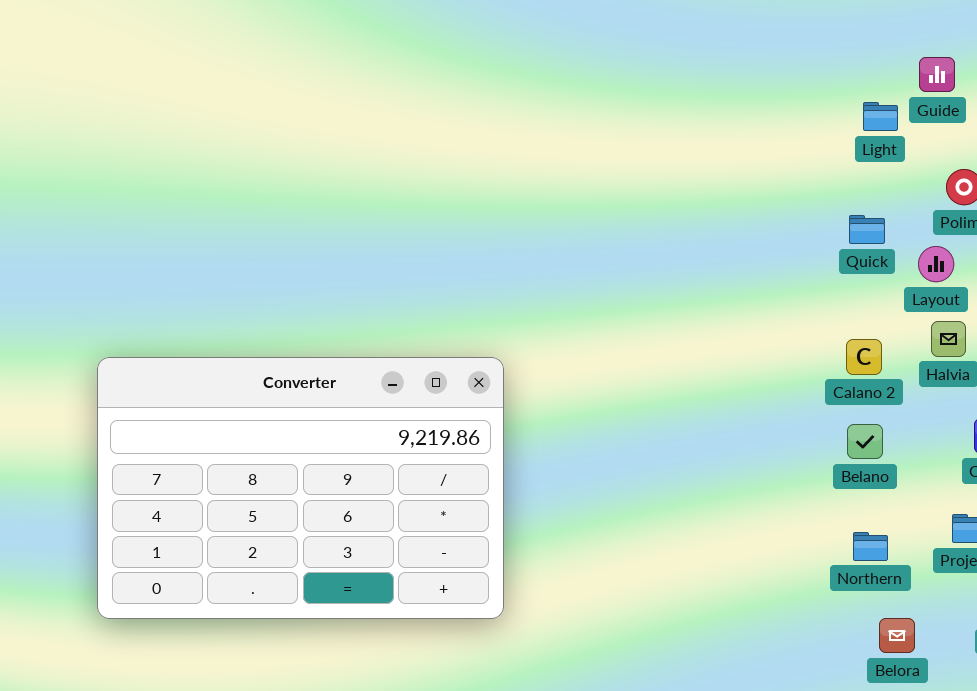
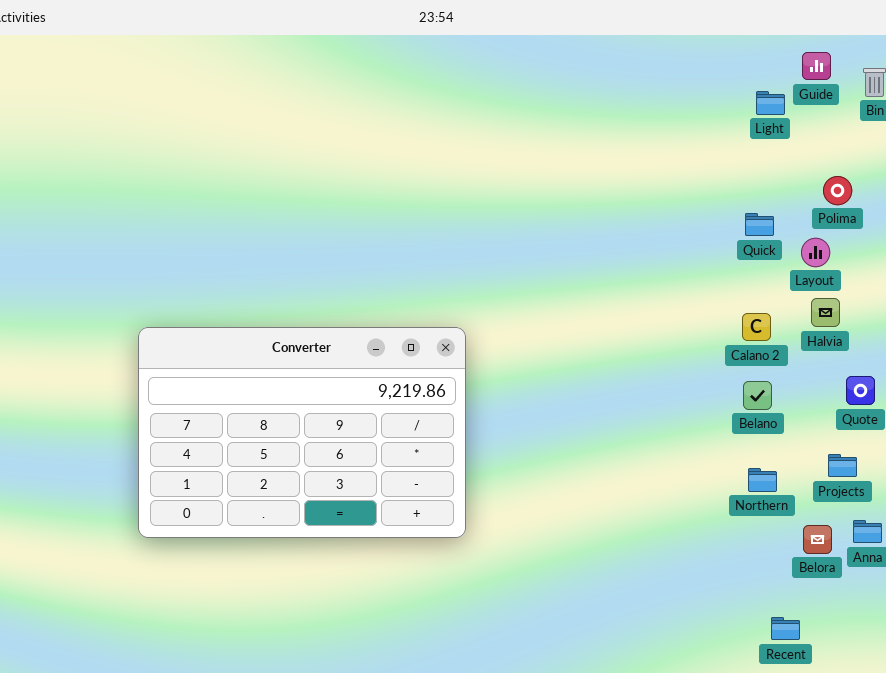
Guide: [919,57,955,92] -> [802,52,831,80], moved
Light: [863,102,898,131] -> [756,91,785,115], moved
Belora: [879,618,915,653] -> [803,525,832,554], moved

